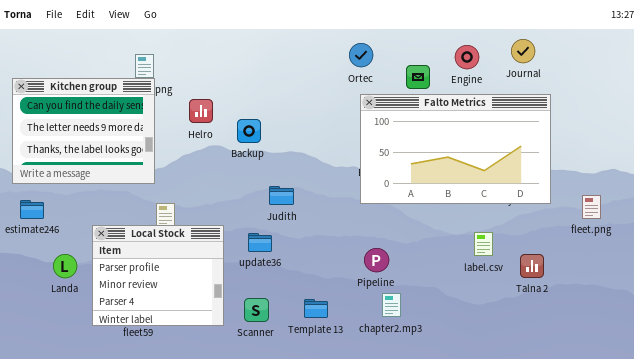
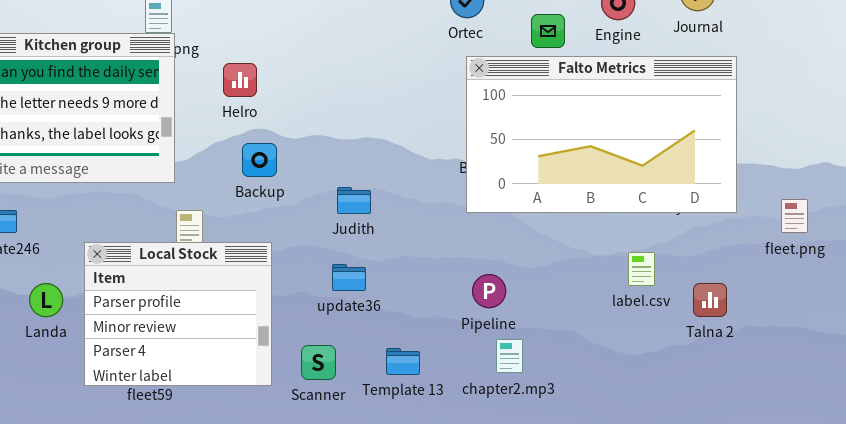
Backup: [237,119,261,143] -> [242,143,277,177], moved
update36: [248,233,272,252] -> [332,264,366,291], moved

